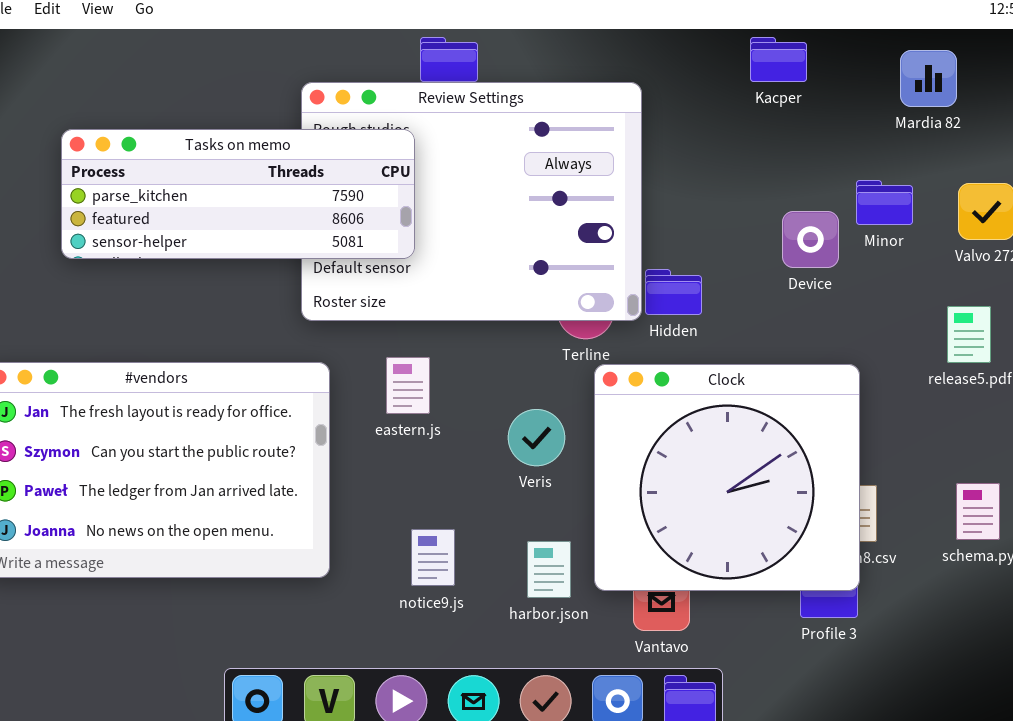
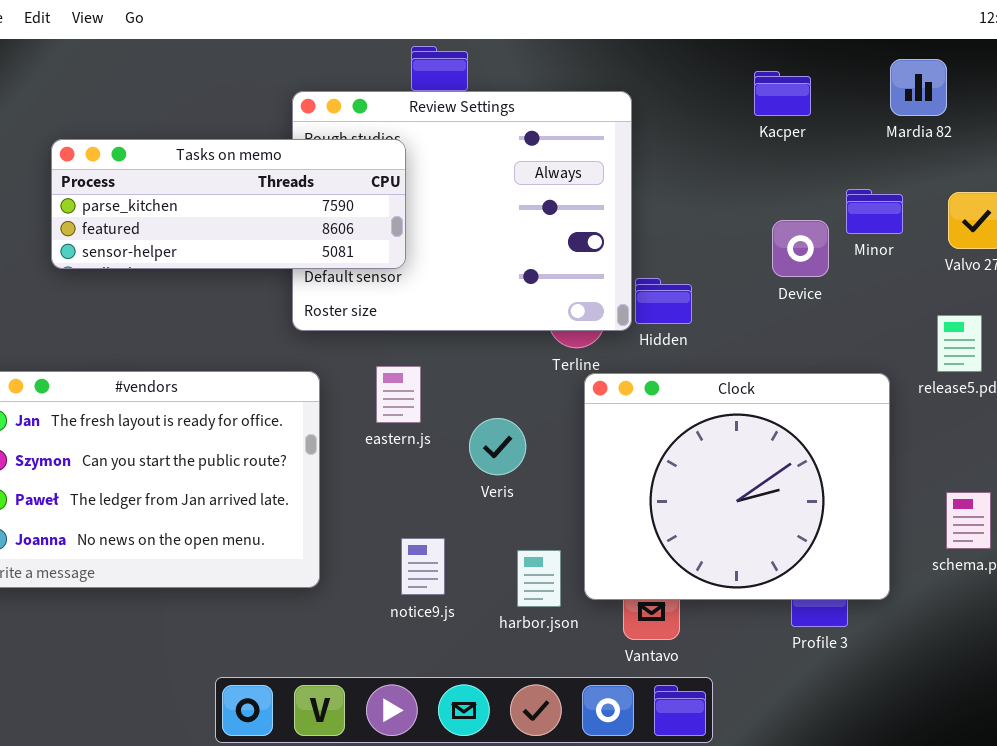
Kacper: [750,37,807,82] -> [754,71,811,116], moved
Clock: [594,364,860,591] -> [584,373,890,600], resized
Veris: [508,409,565,466] -> [469,418,526,475], moved

